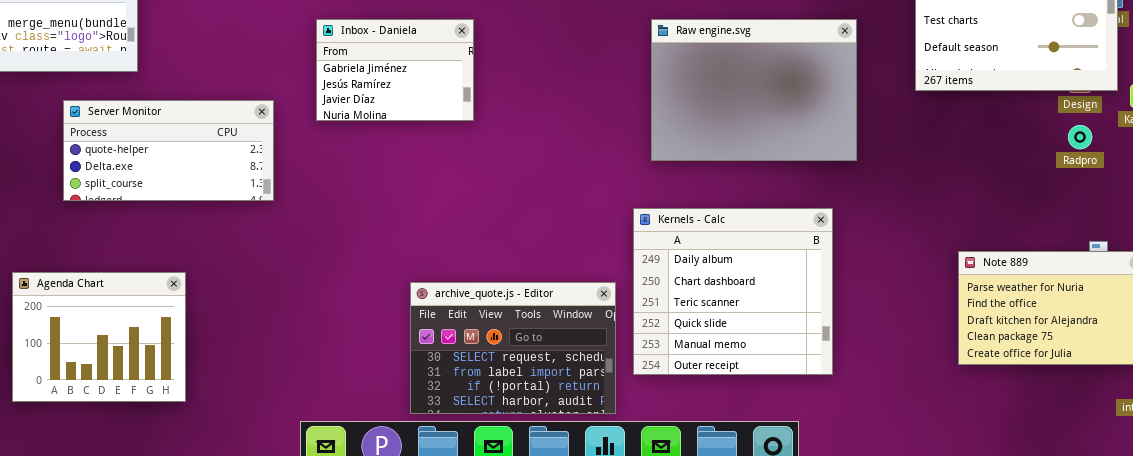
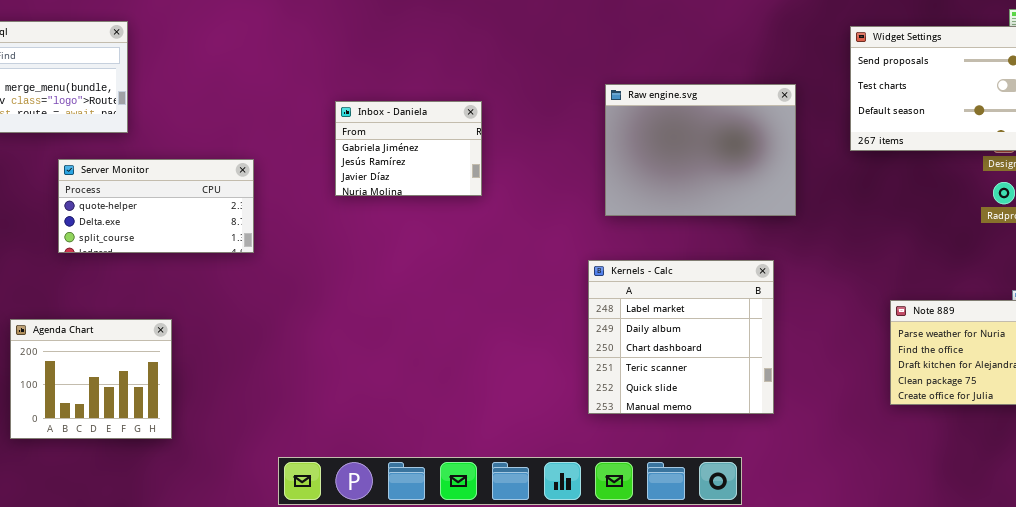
Inbox - Daniela: [316,19,474,121] -> [335,101,482,196], moved
Kernels - Calc: [633,208,833,375] -> [588,260,774,414], scrolled up 1 row
archive_quote.js - Editor: [410,282,616,414] -> none, closed

